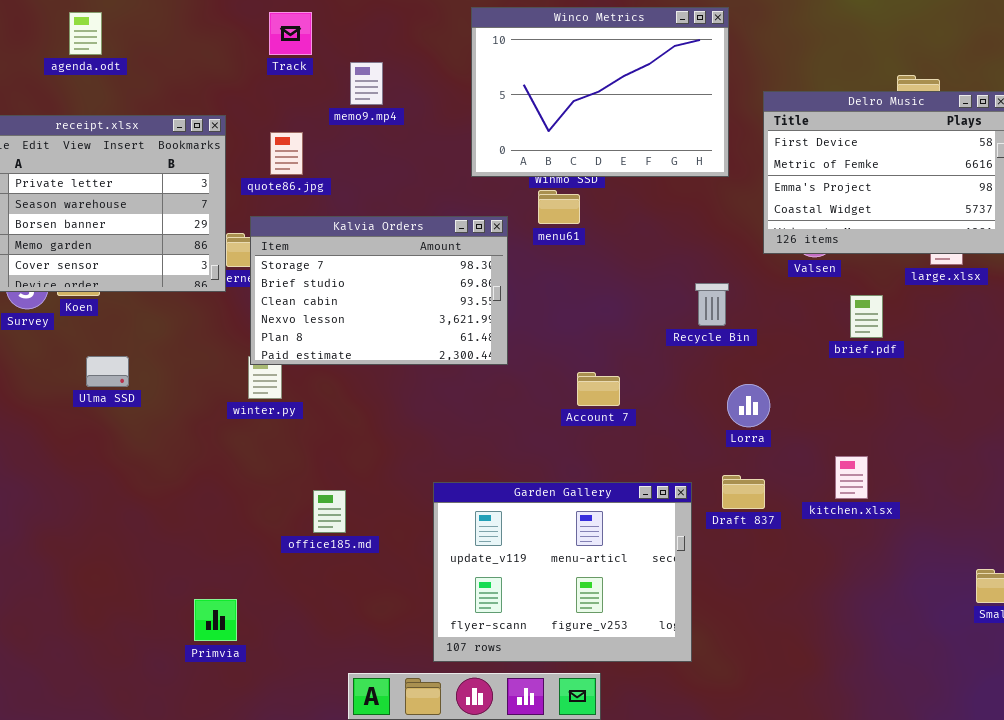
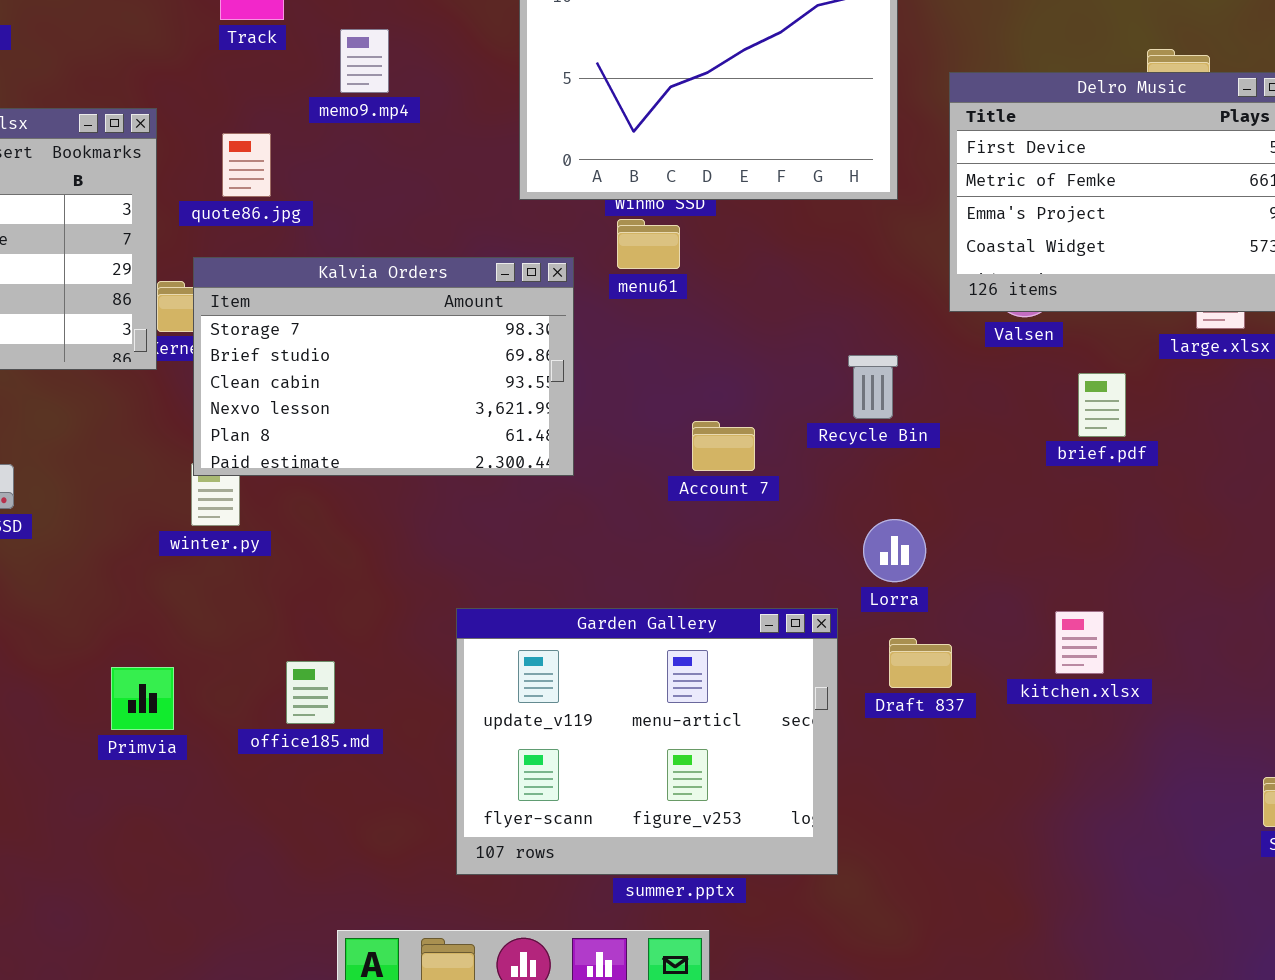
Account 7: [577,372,620,406] -> [692,421,755,471], moved
Lorra: [727,384,770,427] -> [863,519,926,582], moved
Garden Gallery: [433,482,692,662] -> [456,608,838,875], moved
Primvia: [194,599,237,641] -> [111,667,174,730], moved

